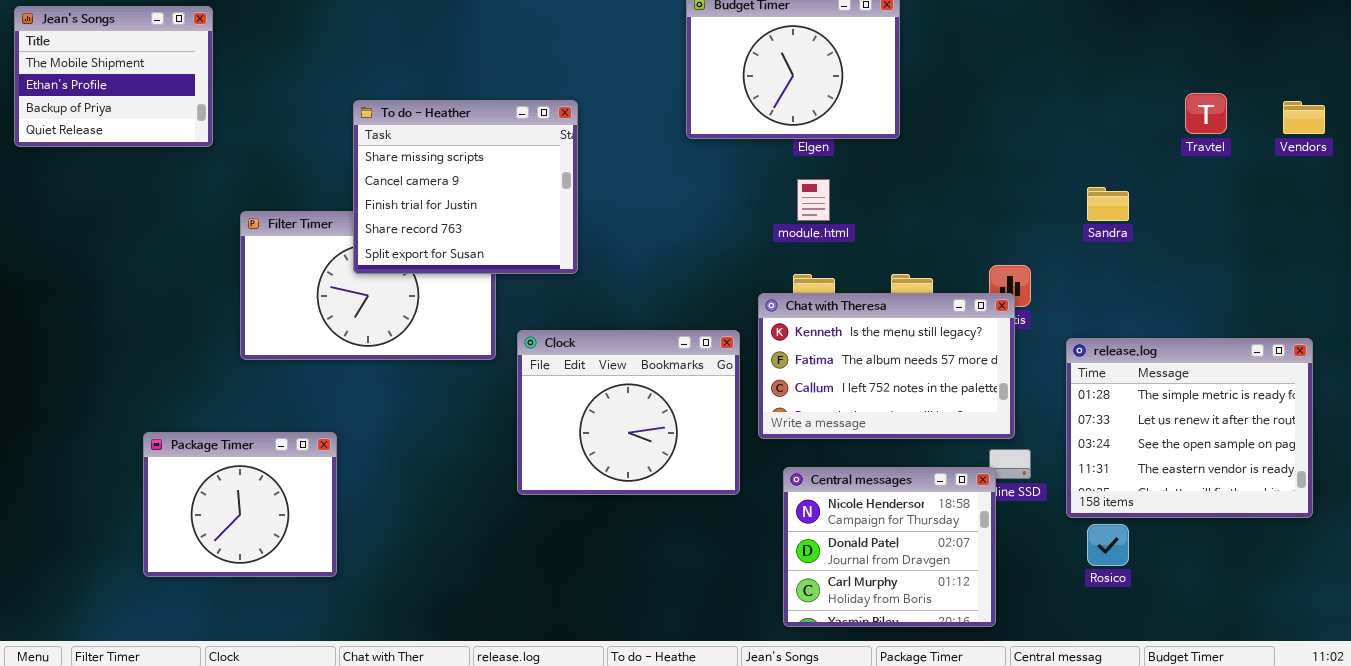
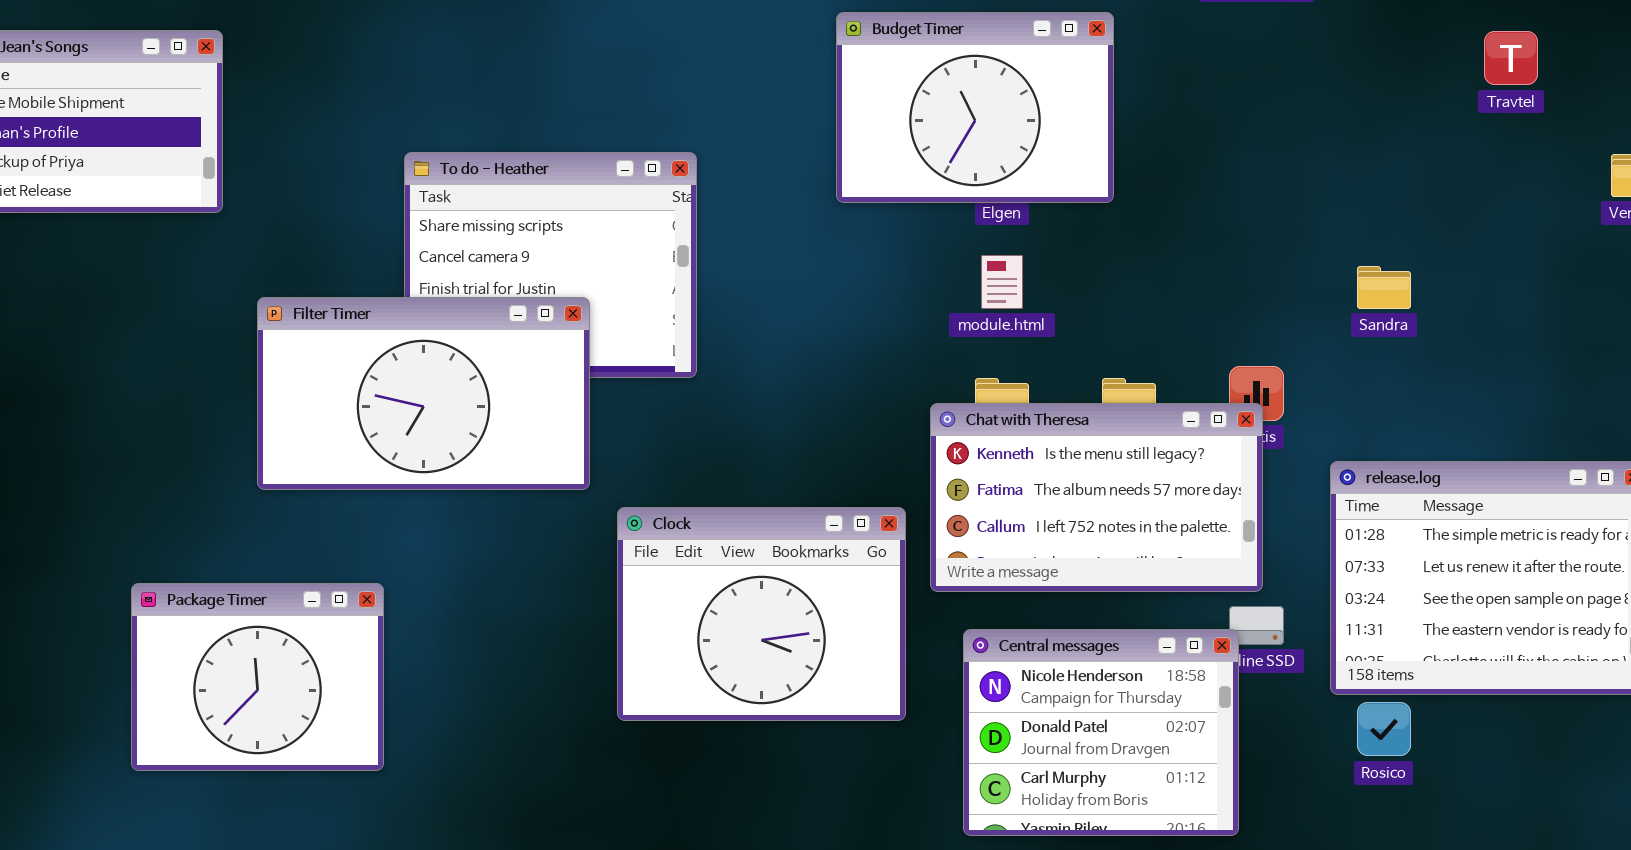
Travtel: [1185,93,1227,134] -> [1484,31,1538,85], moved
Filter Timer: [240,211,496,360] -> [257,297,590,490], raised
Clock: [517,330,740,495] -> [617,507,906,721], moved

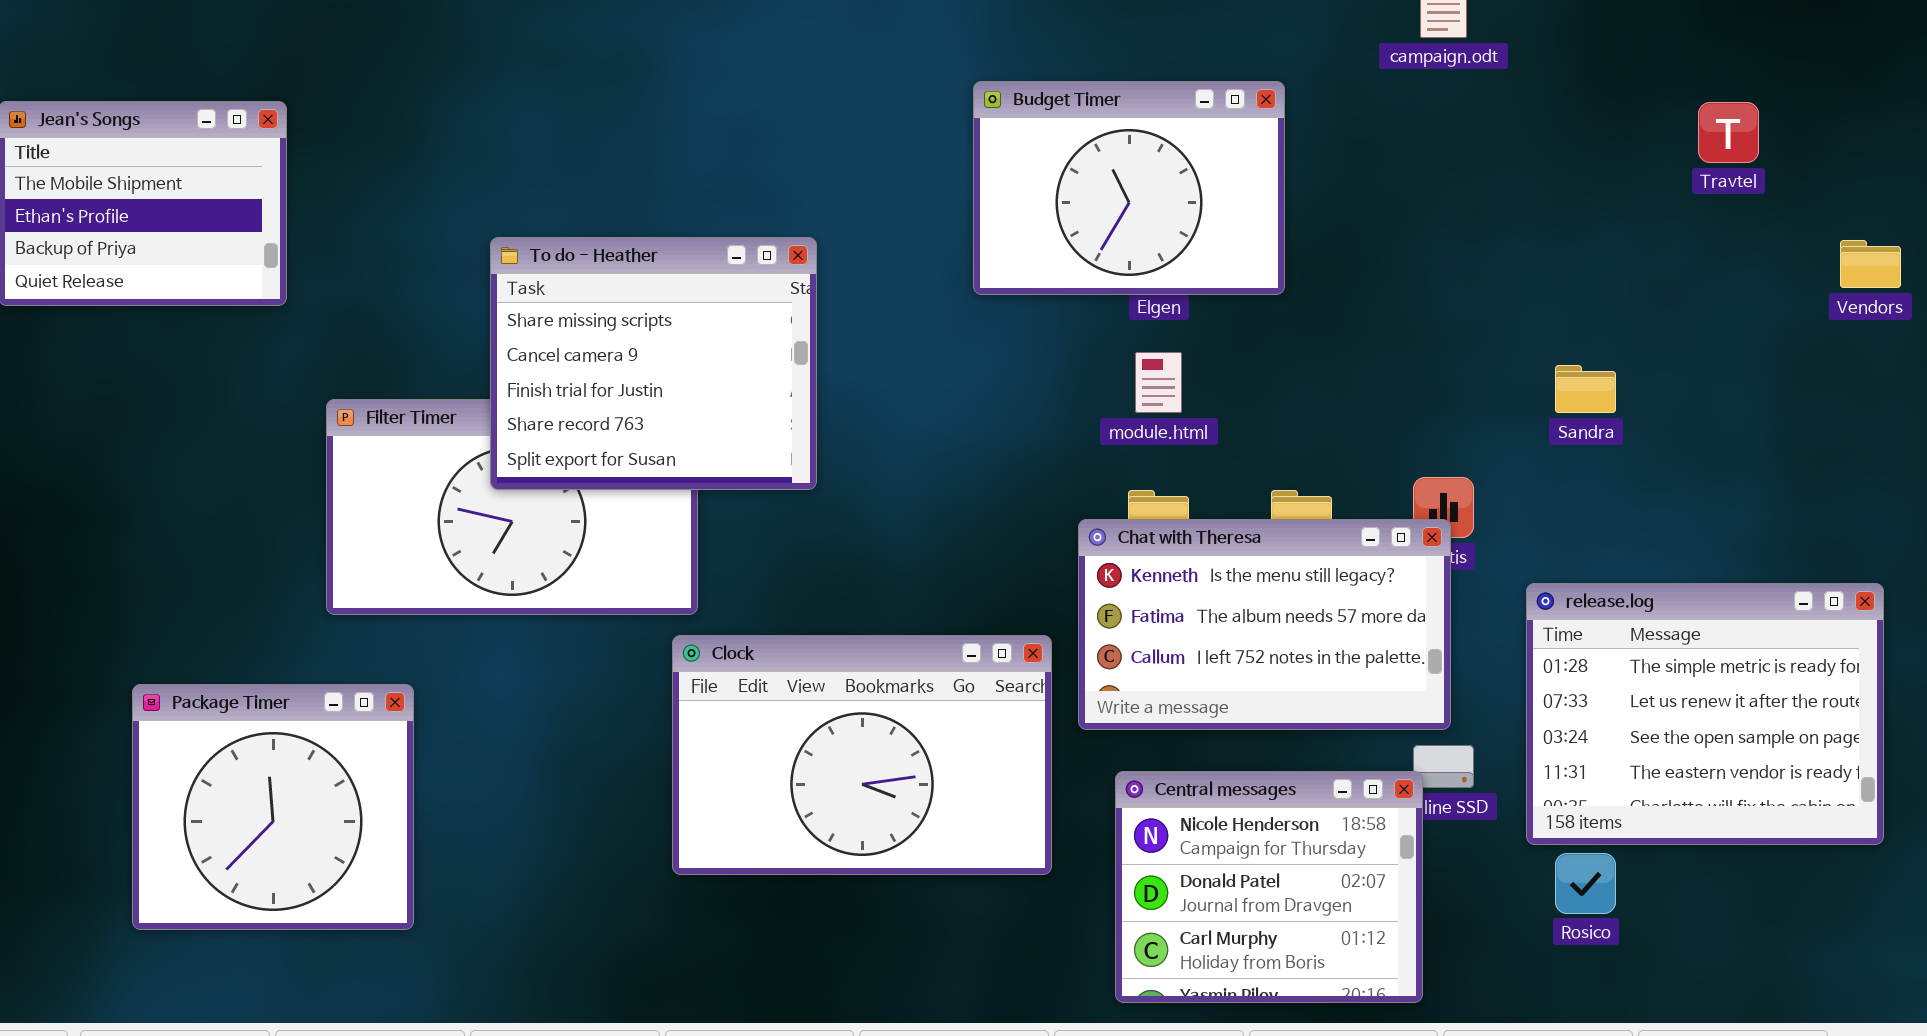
To do - Heather: [404,152,697,378] -> [490,237,817,490], raised
Clock: [617,507,906,721] -> [672,635,1052,875], resized
Package Timer: [131,583,384,771] -> [132,684,414,930], moved, resized

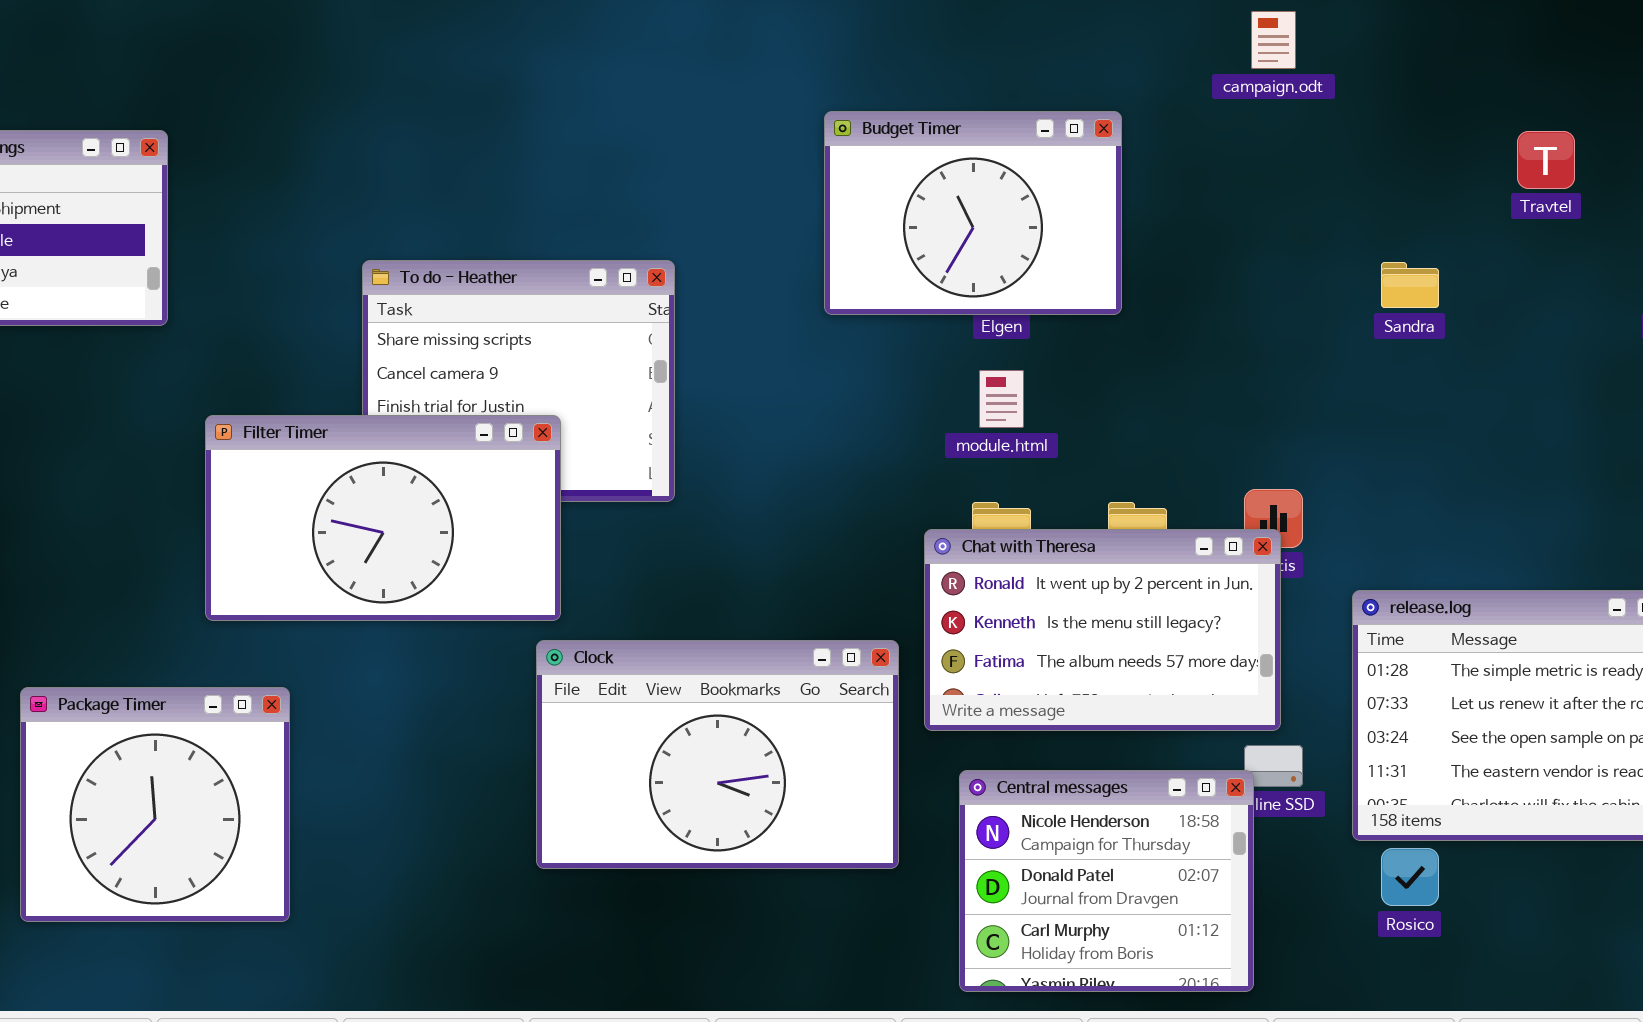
Sandra: [1555,365,1616,413] -> [1381,262,1439,308], moved
Filter Timer: [326,399,698,615] -> [205,415,561,621], raised
Chat with Theresa: [1078,519,1451,730] -> [924,529,1281,731], scrolled up 1 row

